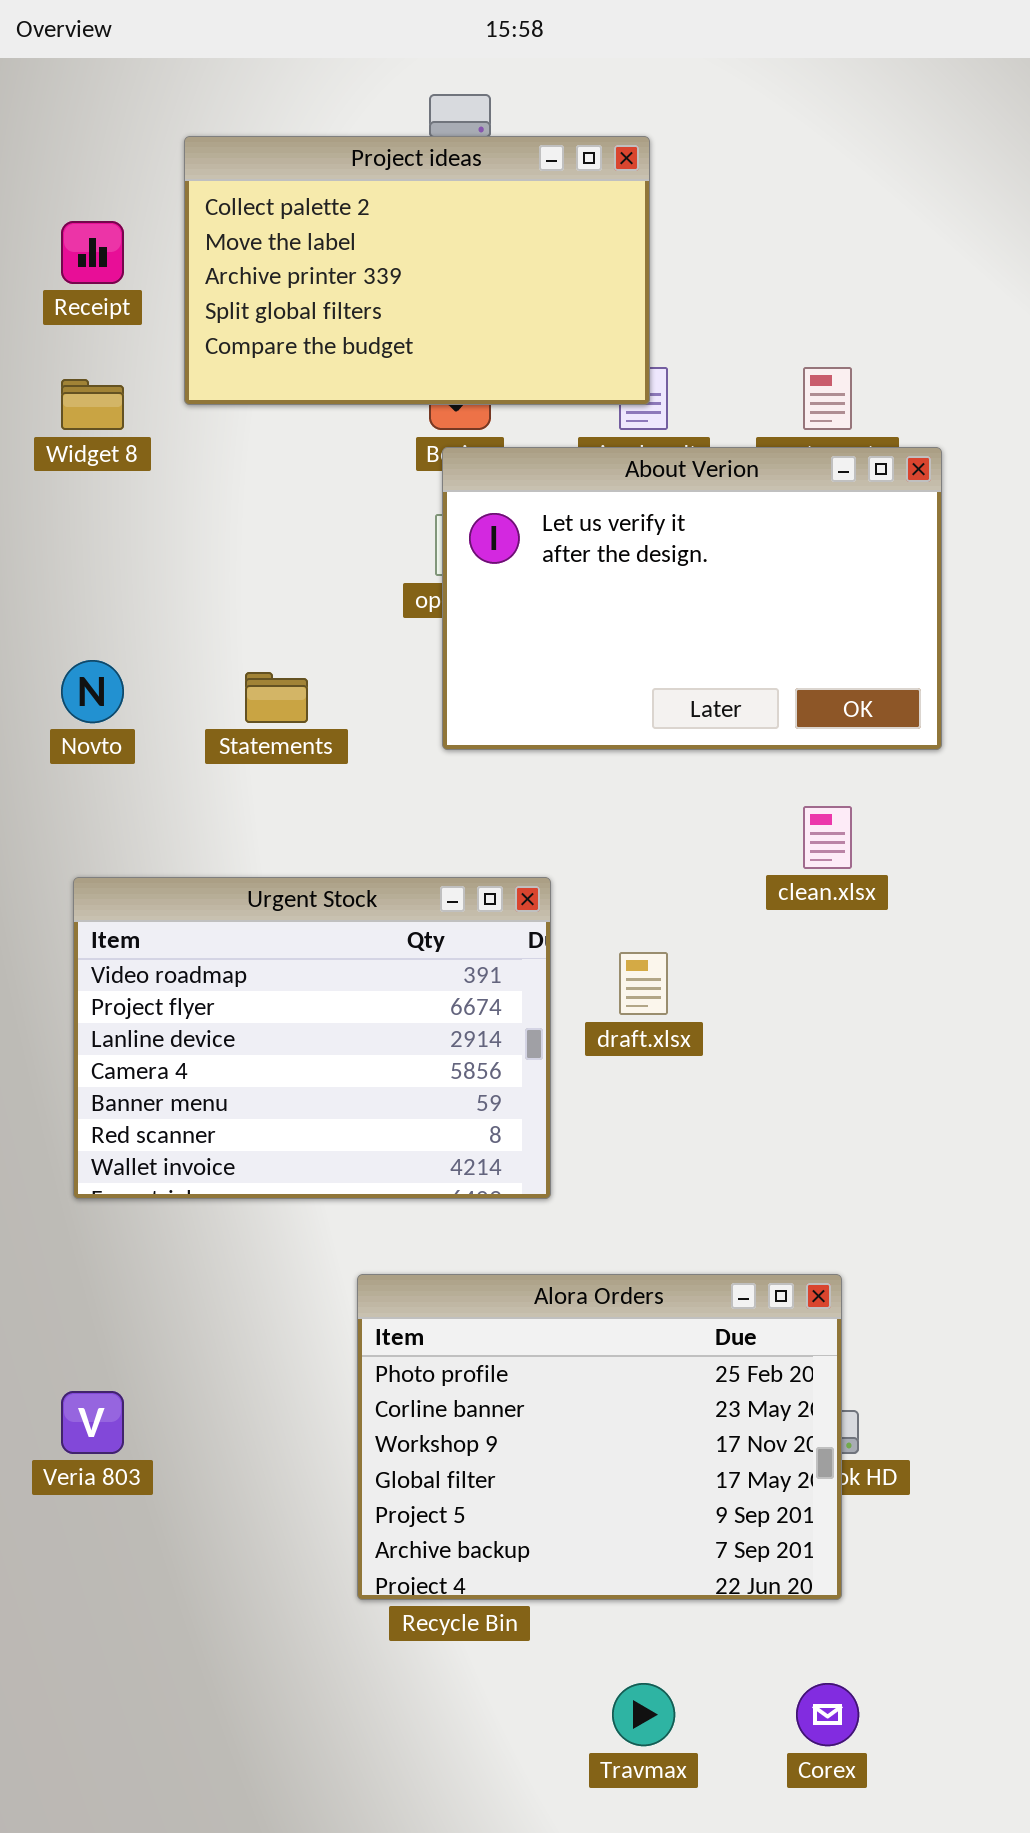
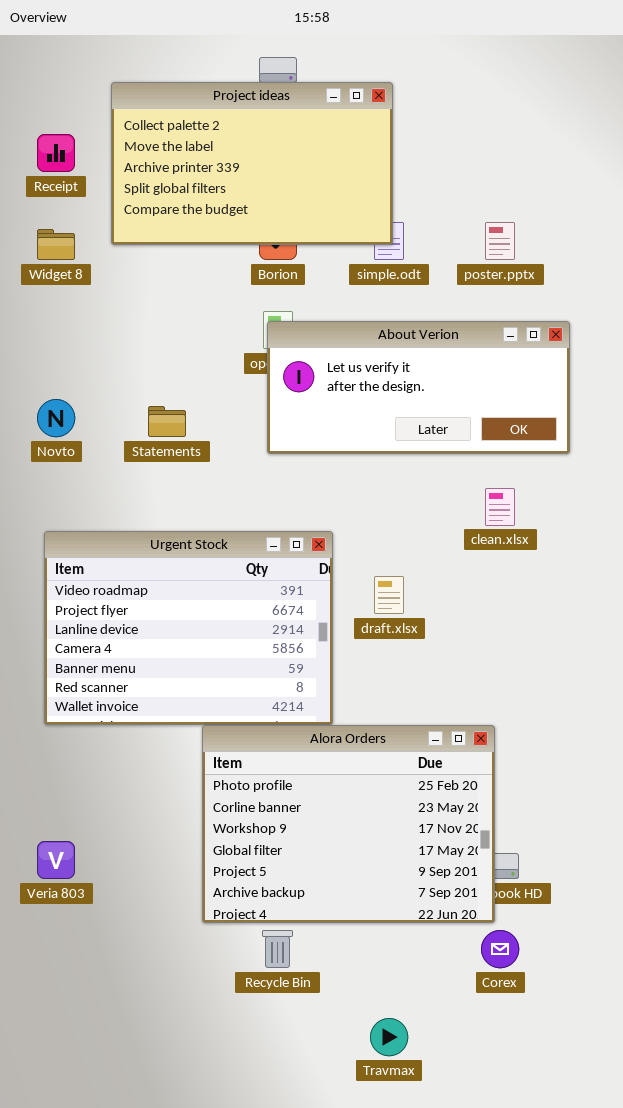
About Verion: [442,447,942,750] -> [267,321,570,454], resized
Alora Orders: [357,1274,842,1600] -> [202,725,495,923], moved
Corex: [796,1683,859,1746] -> [481,930,519,968], moved

